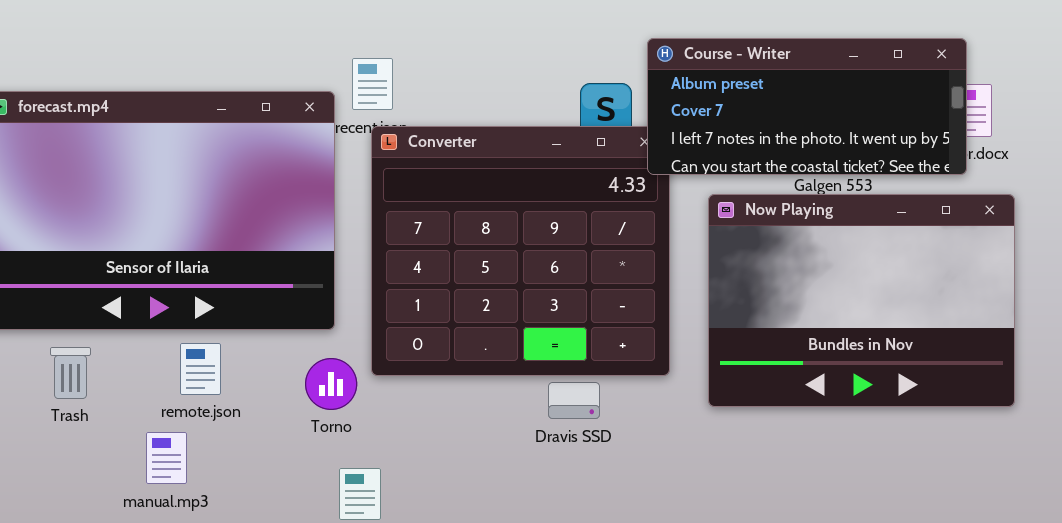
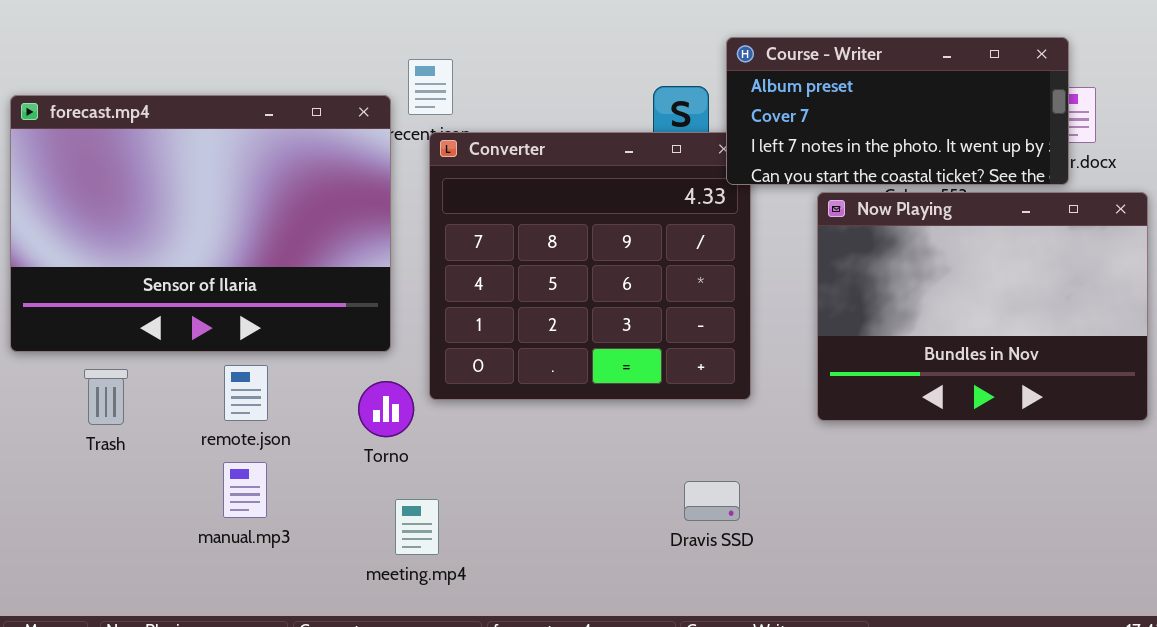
Now Playing: [708,194,1015,407] -> [817,192,1148,421], moved
Dravis SSD: [548,382,600,419] -> [684,481,740,521], moved
manual.mp3: [146,432,187,484] -> [223,462,267,518], moved

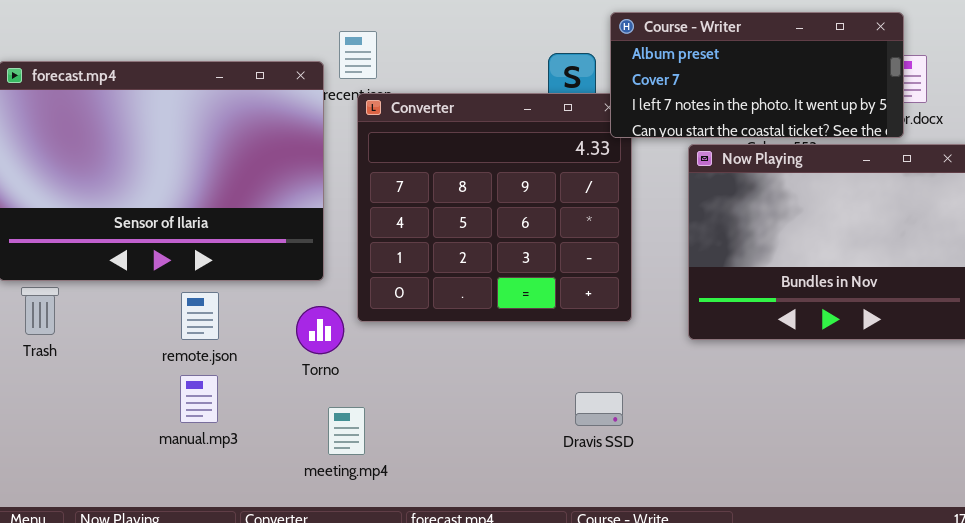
Trash: [84,369,128,425] -> [21,287,59,335], moved

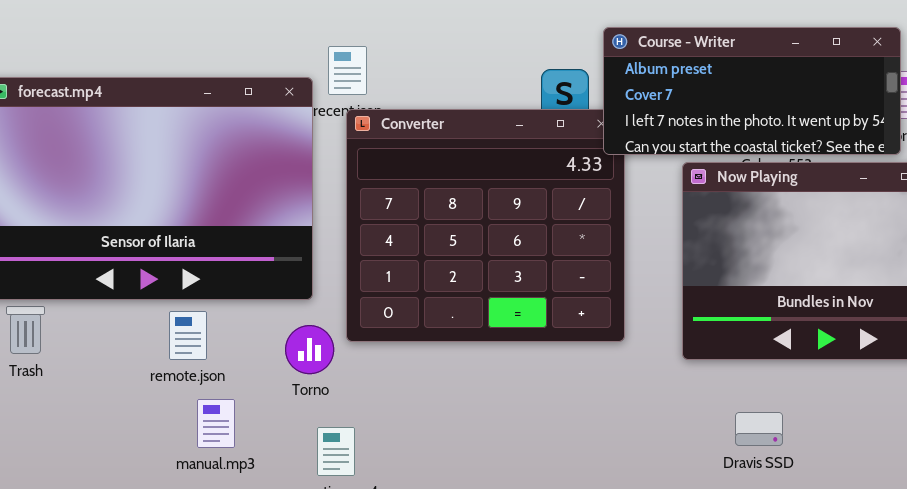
manual.mp3: [180,375,218,423] -> [197,399,235,448], moved
Dravis SSD: [575,392,623,426] -> [735,412,783,446], moved

